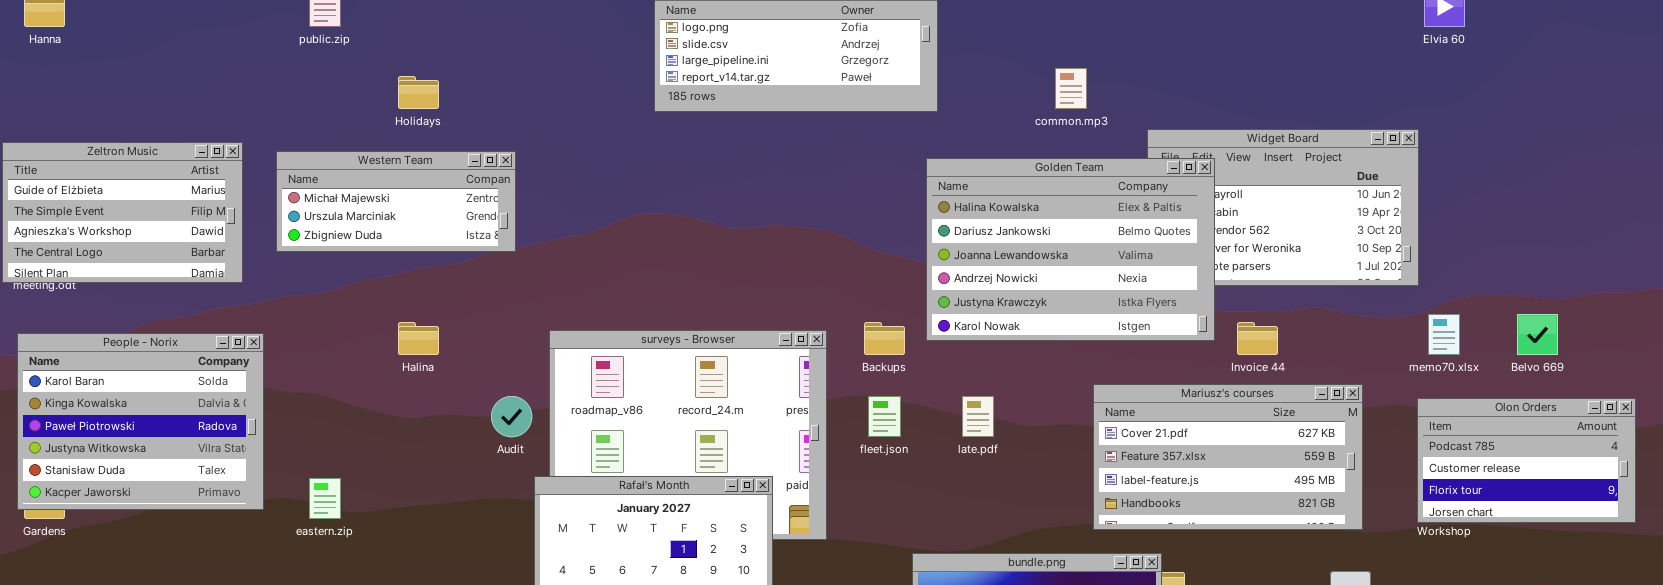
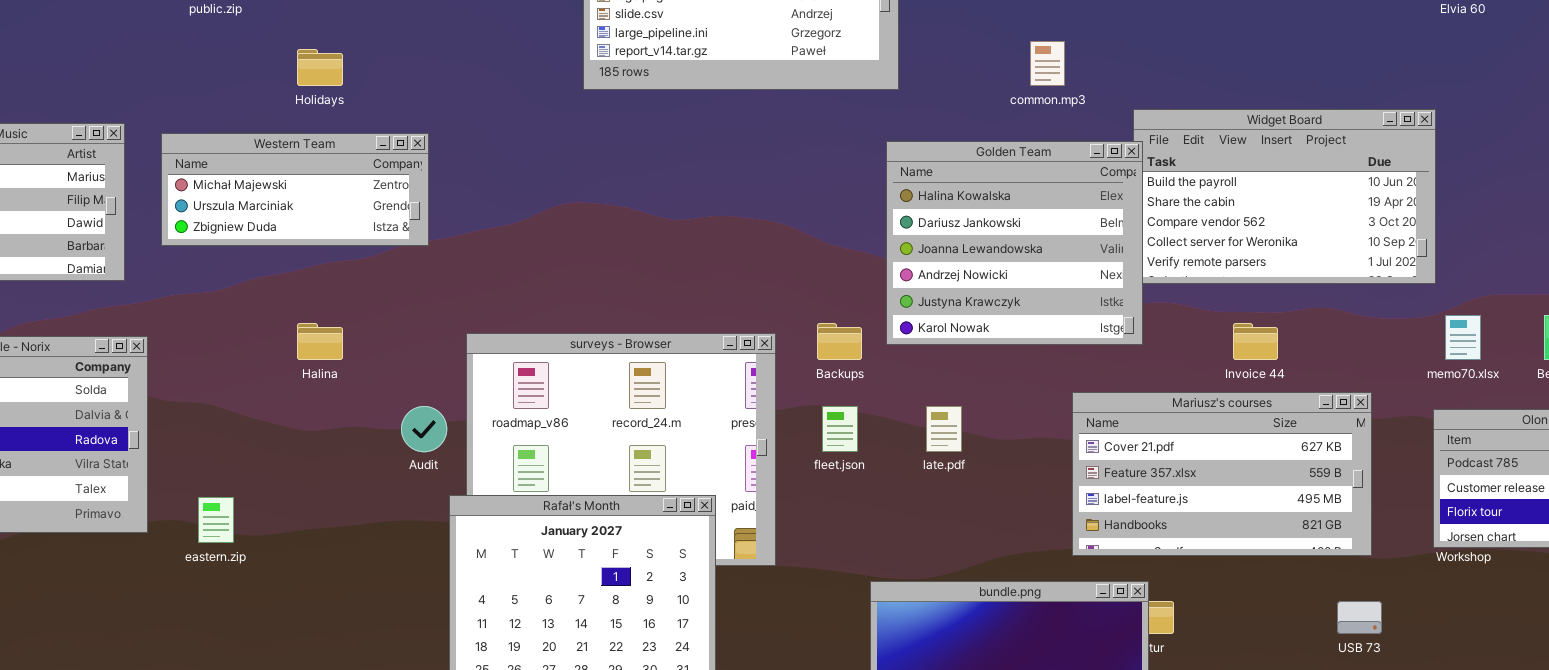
Golden Team: [926,158,1215,341] -> [886,141,1143,345], resized

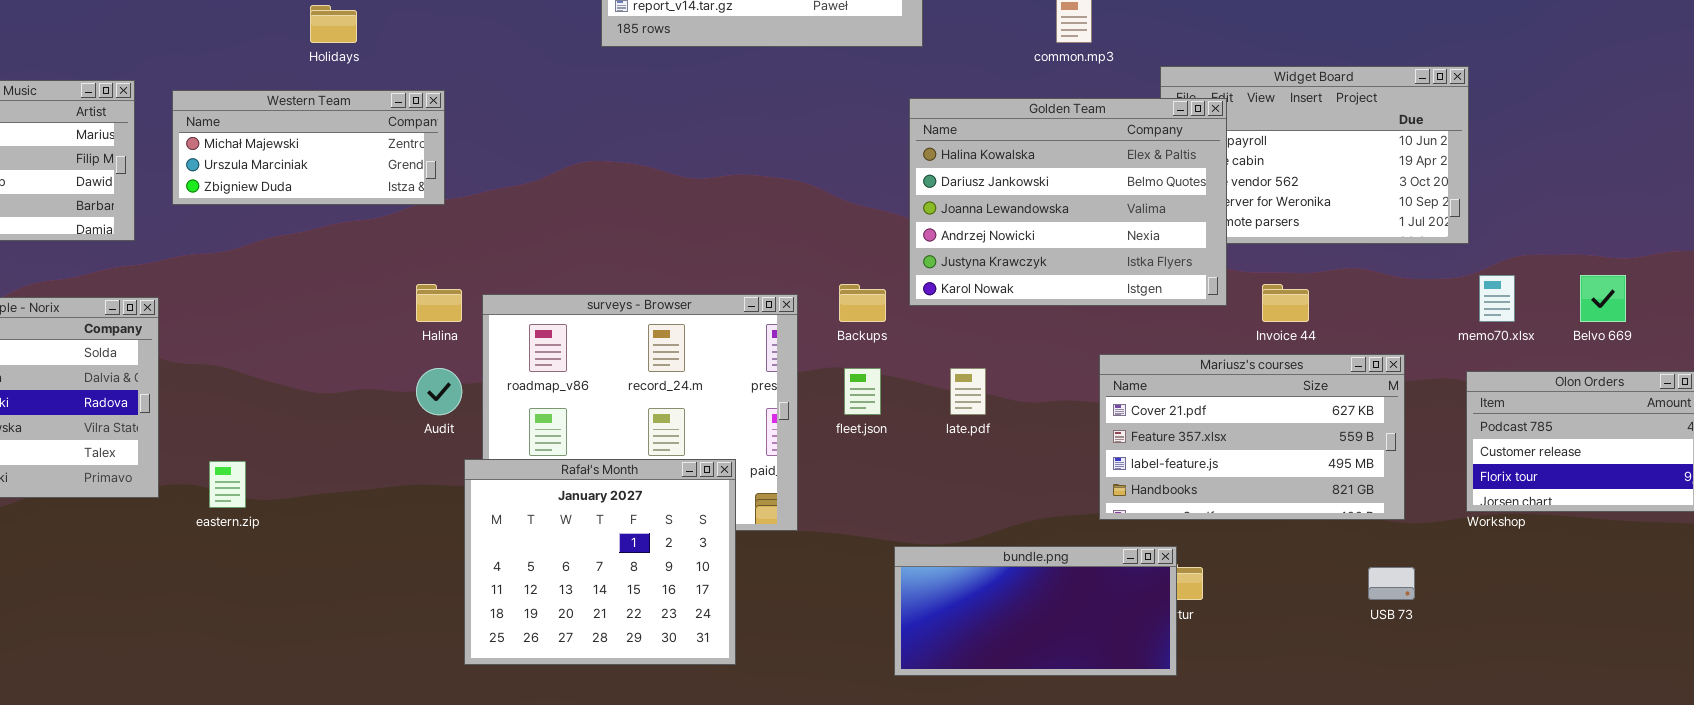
Golden Team: [886,141,1143,345] -> [909,98,1227,306], resized
Halina: [297,323,343,360] -> [416,284,462,322], moved

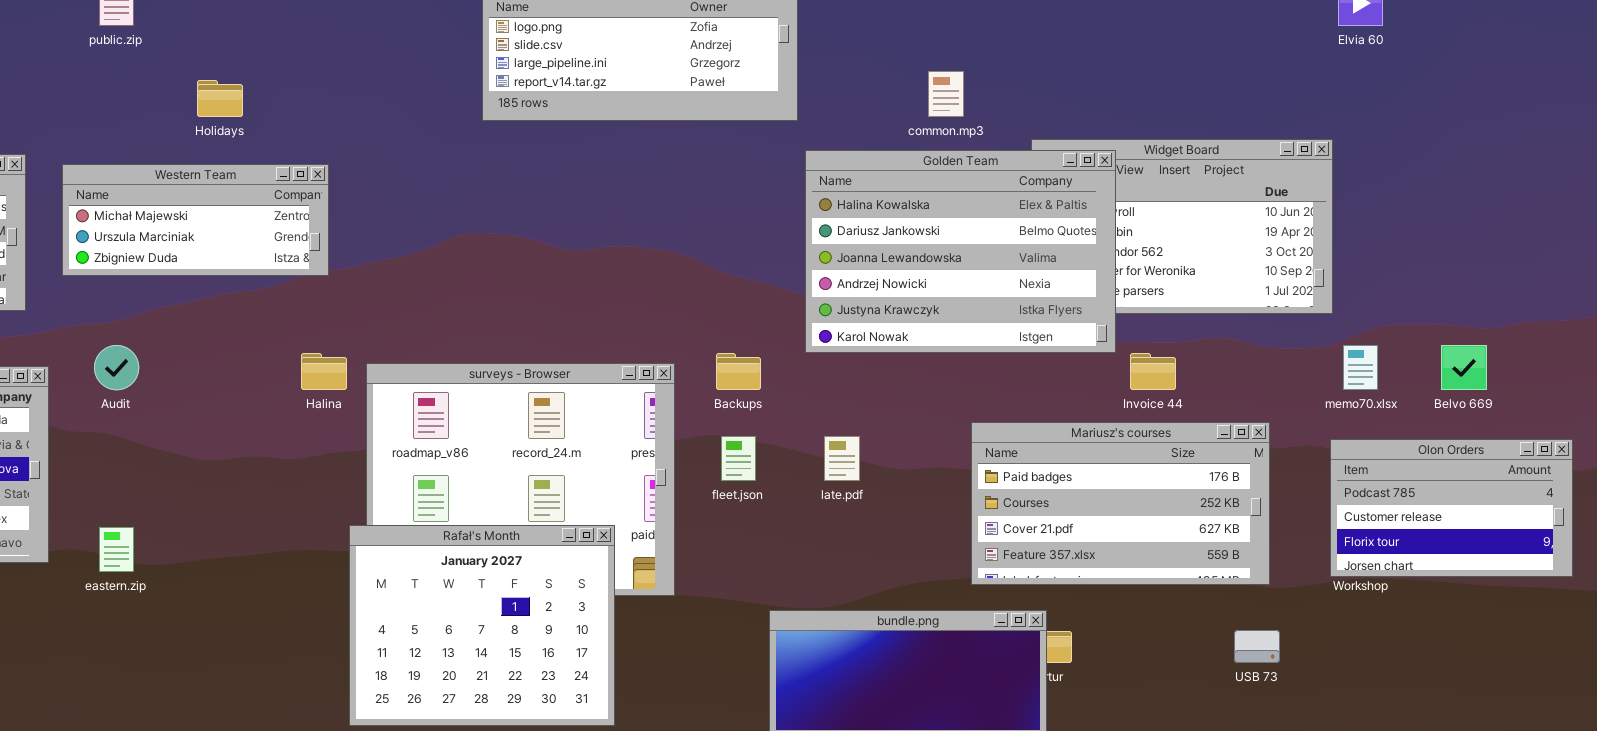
Golden Team: [909,98,1227,306] -> [805,150,1116,353], moved
Mariusz's courses: [1099,354,1405,520] -> [971,422,1270,585], scrolled up 2 rows
Audit: [416,368,462,415] -> [94,345,139,390], moved

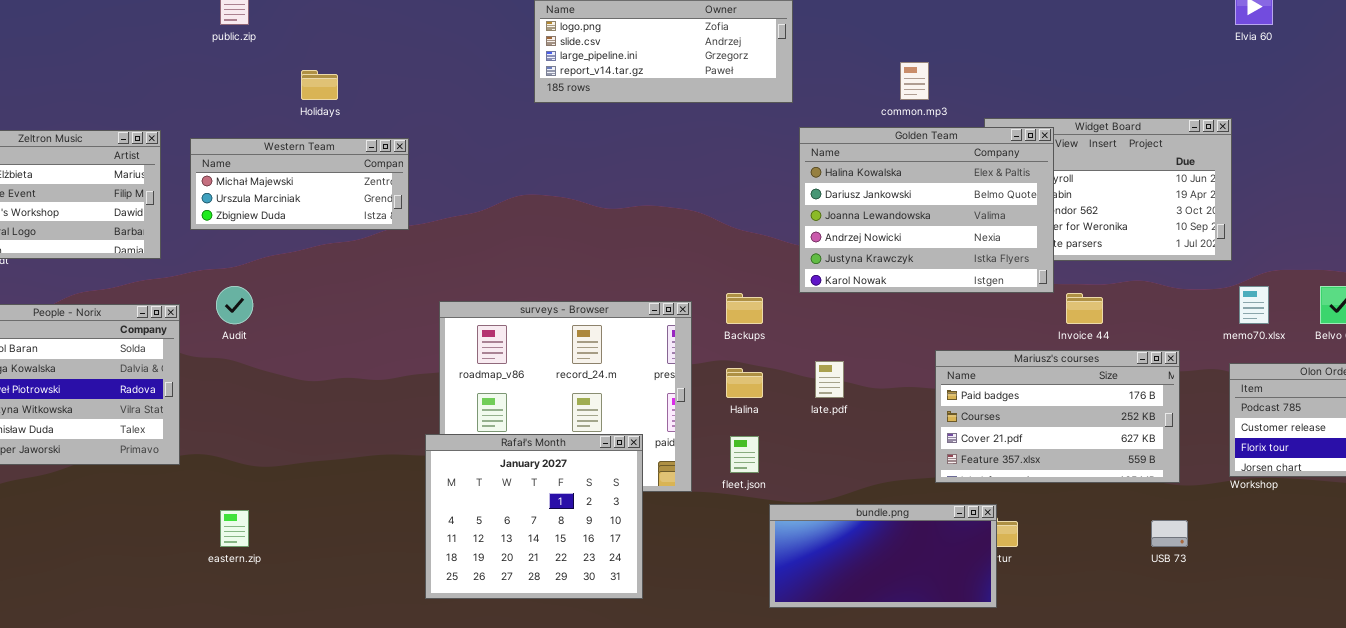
Halina: [301,353,347,390] -> [726,368,763,398], moved
fleet.json: [721,436,756,481] -> [730,436,759,473], moved
eastern.zip: [99,527,134,572] -> [220,510,249,547], moved

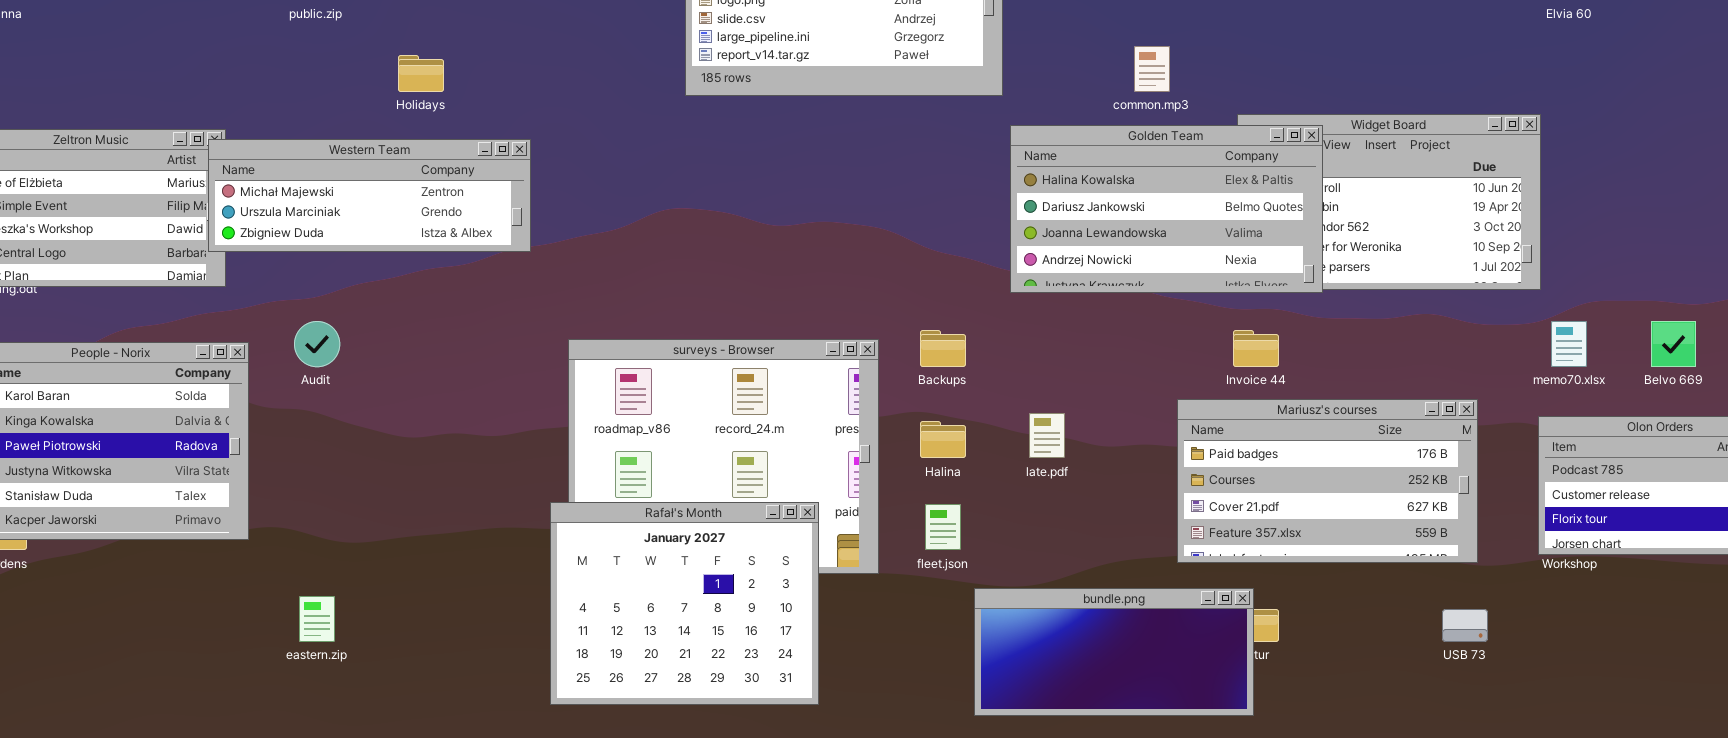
Golden Team: [799,127,1054,293] -> [1010,125,1323,293], resized
Western Team: [190,138,409,230] -> [208,139,531,252], resized
Invoice 44: [1066,293,1103,324] -> [1233,330,1279,367], moved

